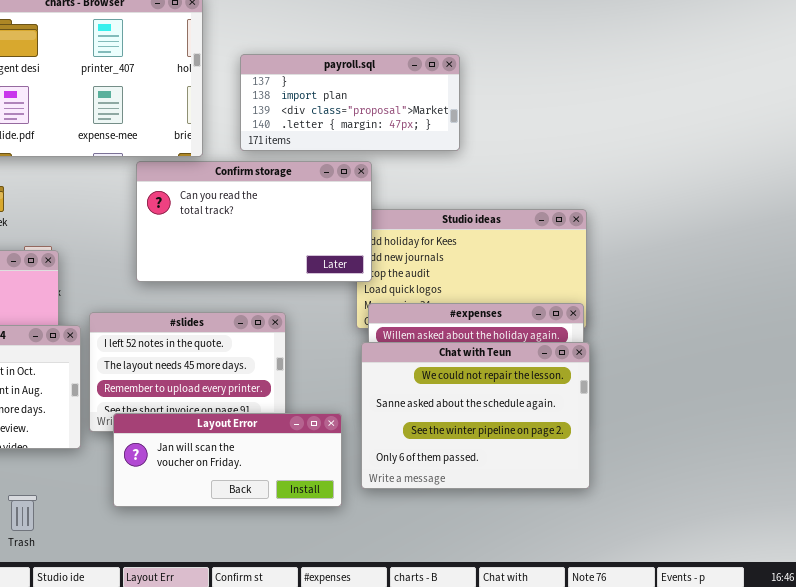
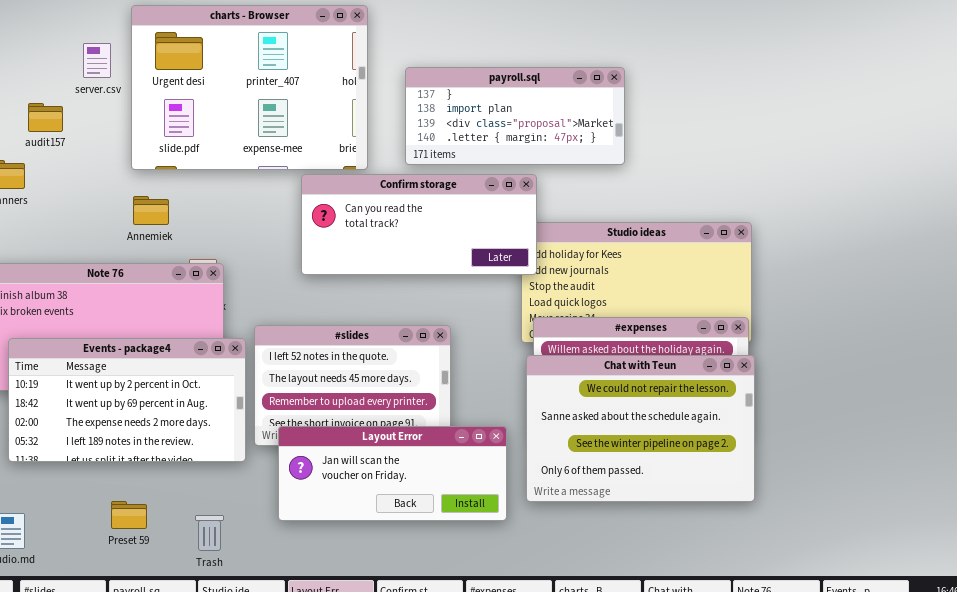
Confirm storage: [136,161,372,282] -> [301,174,537,275], resized
Trash: [8,495,37,531] -> [195,515,224,551], moved

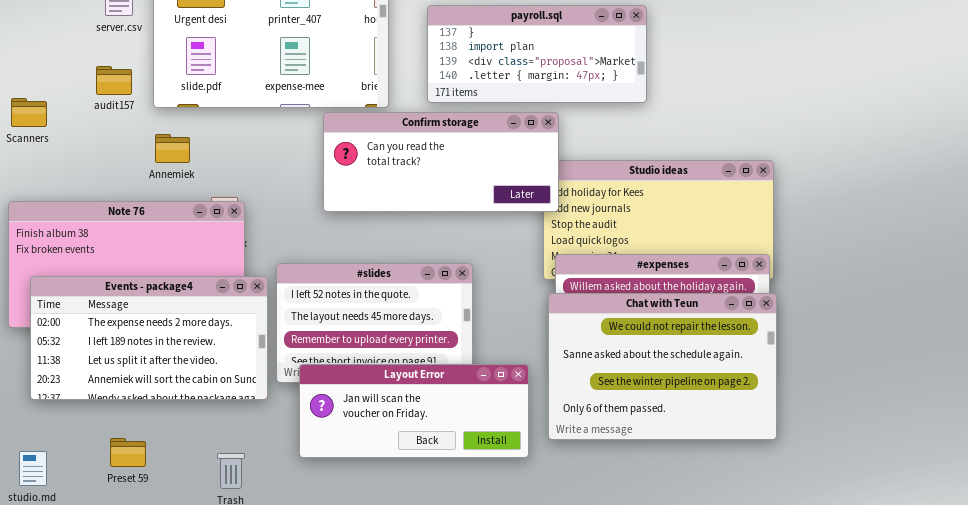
audit157: [28,103,63,132] -> [96,66,132,95], moved
Events - package4: [8,338,246,462] -> [30,276,268,400], scrolled down 2 rows
Preset 59: [111,501,147,529] -> [110,438,146,467], moved

